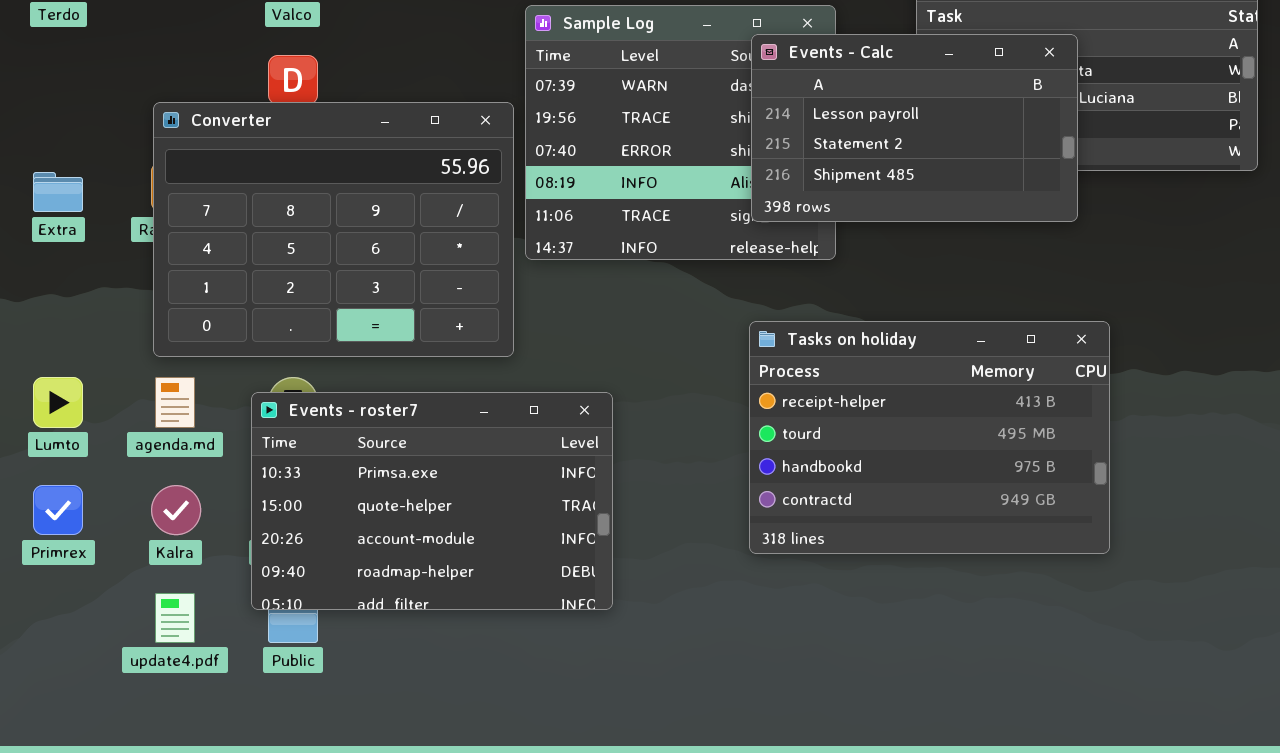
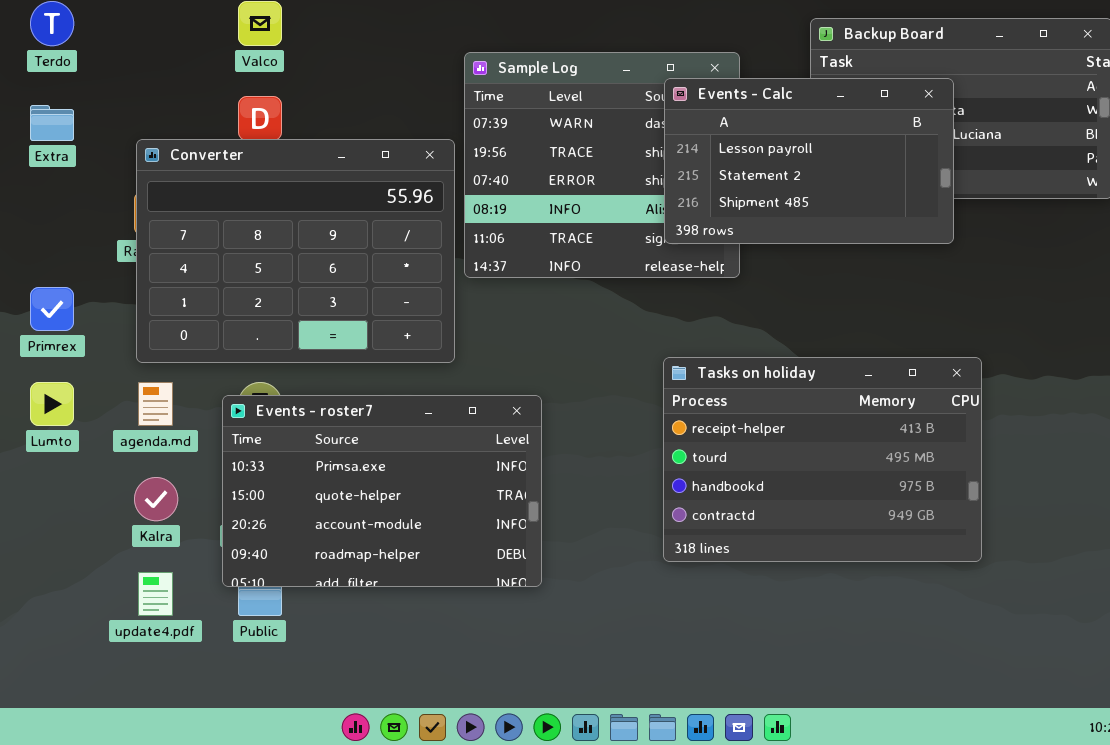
Extra: [33,172,83,212] -> [30,105,74,141], moved
Tasks on holiday: [749,321,1110,554] -> [663,357,982,562], moved
Primrex: [33,485,83,535] -> [30,287,74,331], moved

